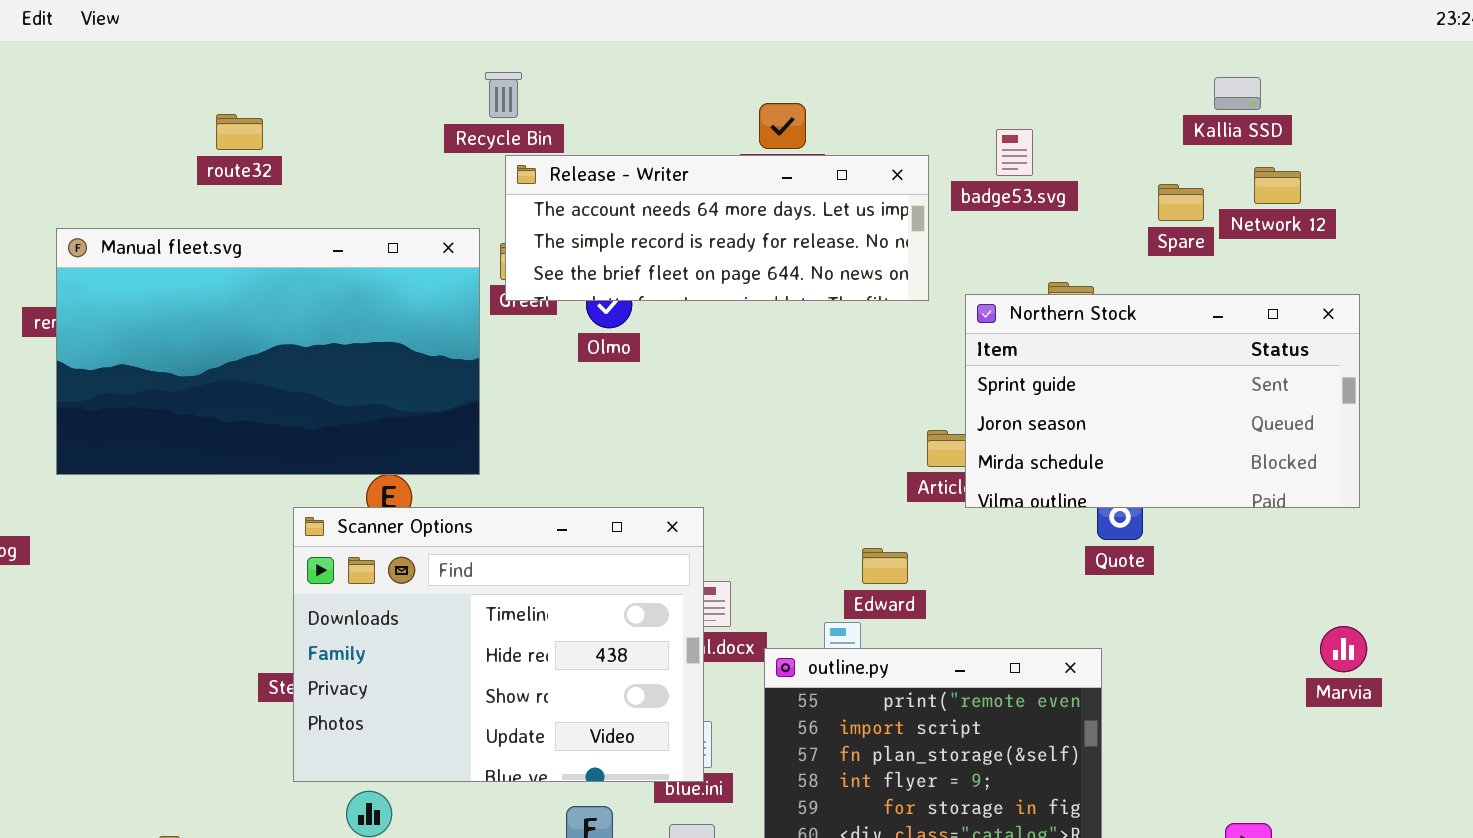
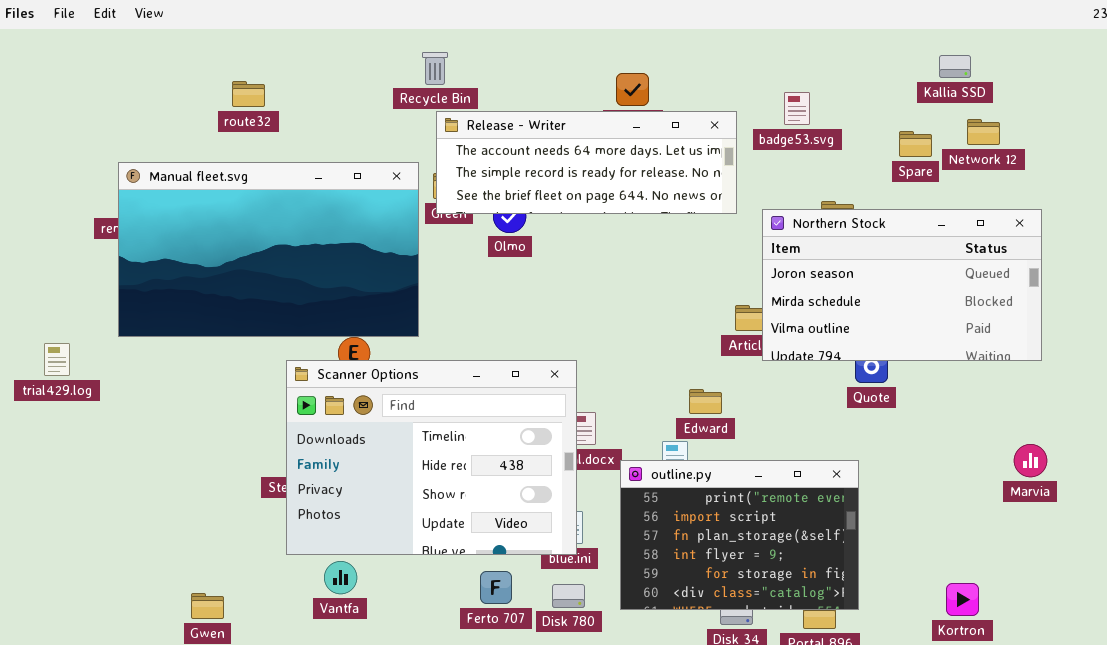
Northern Stock: [965,294,1360,508] -> [762,209,1042,361], scrolled down 1 row

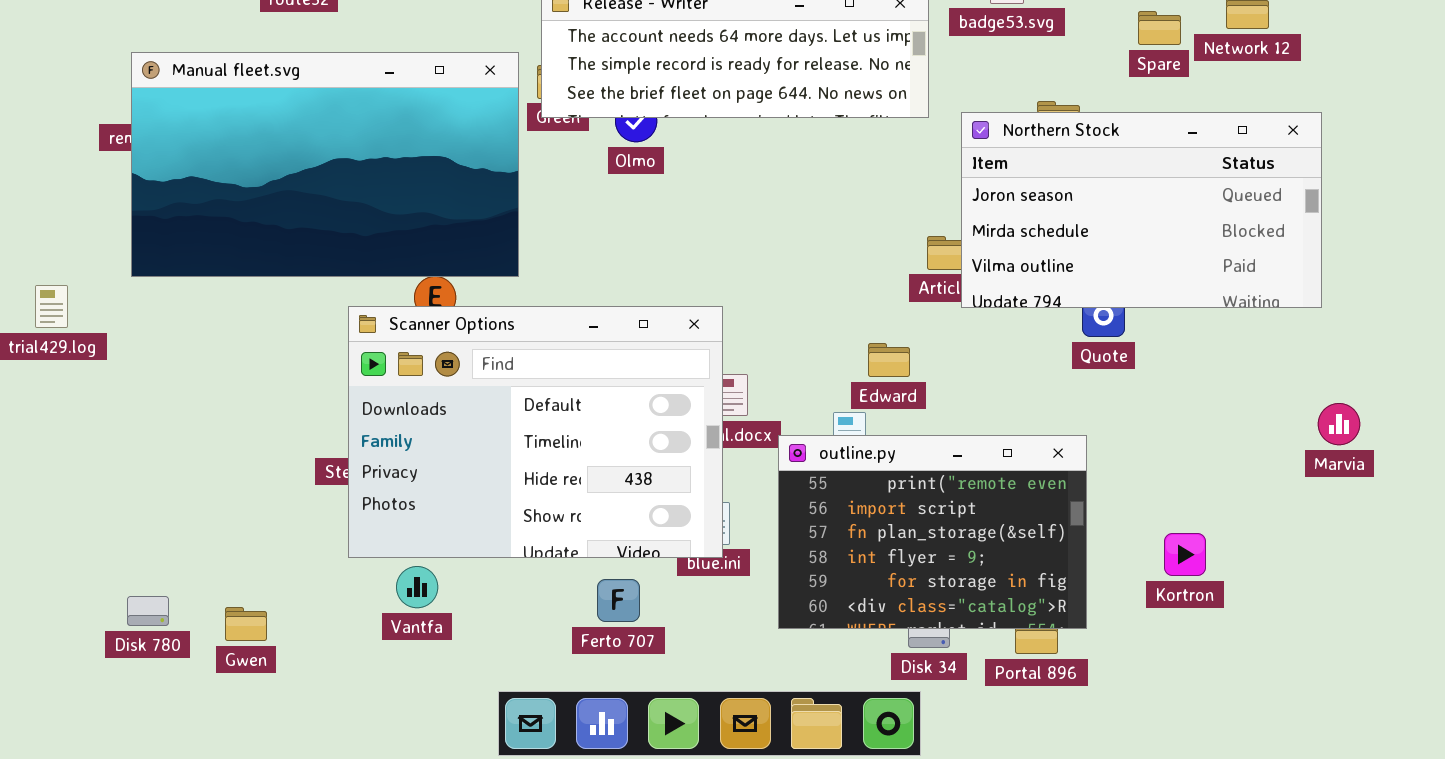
Scanner Options: [286,360,577,555] -> [348,306,723,558], scrolled up 1 row
Marvia: [1014,444,1047,477] -> [1318,403,1360,445], moved
Kortron: [946,583,979,616] -> [1164,533,1206,576], moved
Disk 780: [552,584,585,608] -> [127,596,169,626], moved

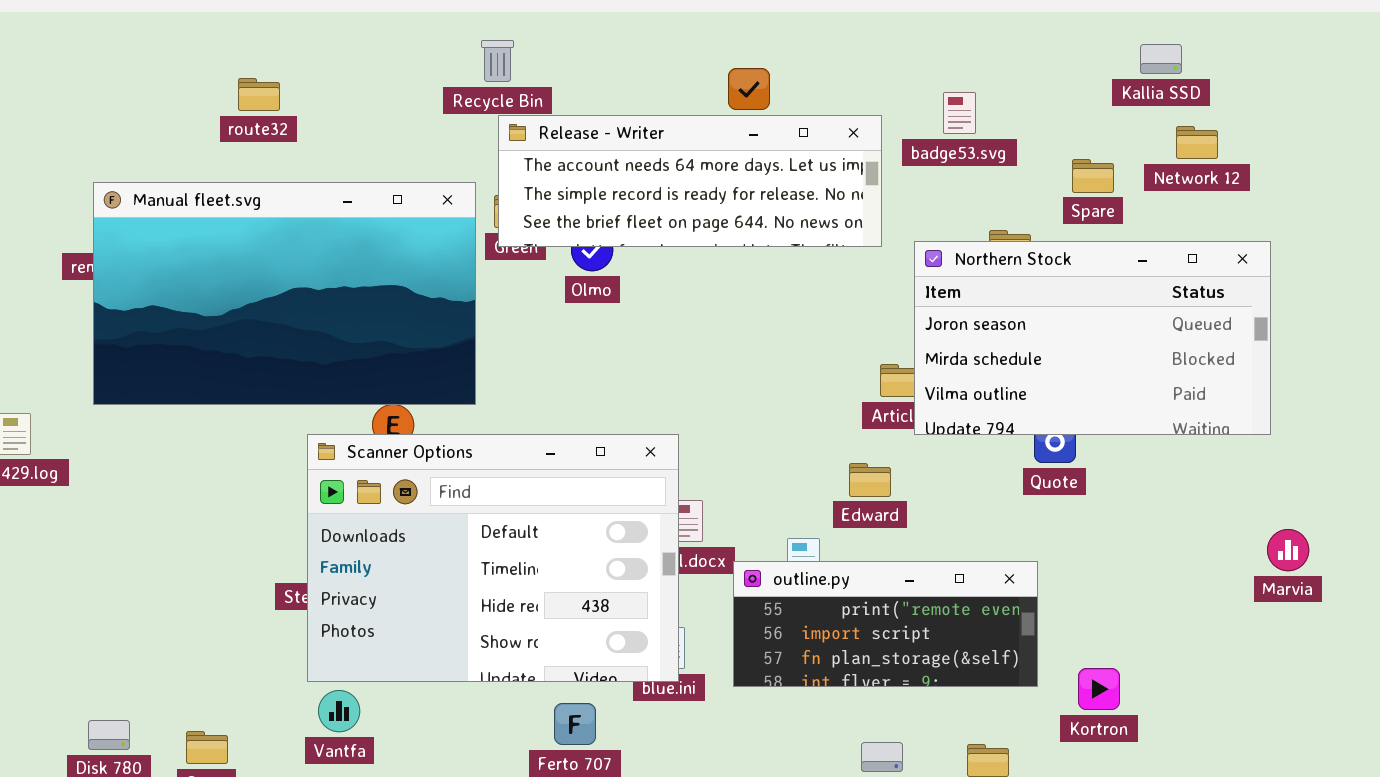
Spare: [1138,11,1181,45] -> [1072,159,1114,193], moved
Edward: [868,343,910,377] -> [849,463,891,497], moved
outline.py: [778,435,1087,629] -> [733,561,1038,687], resized
Kortron: [1164,533,1206,576] -> [1078,668,1120,710], moved
Vantfa: [396,566,438,608] -> [318,690,360,732], moved

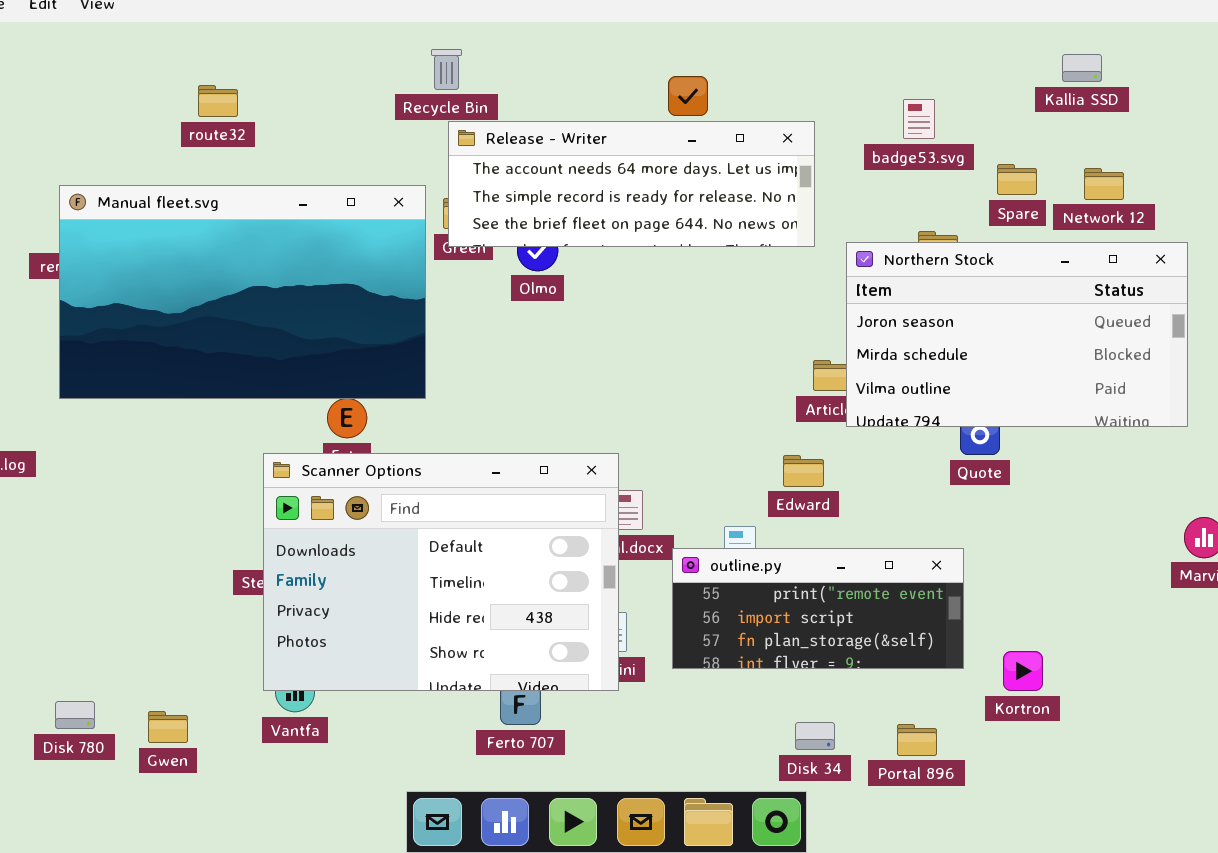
badge53.svg: [943,92,976,134] -> [903,99,935,139], moved
Network 12: [1176,126,1218,159] -> [1084,168,1124,200], moved
Scanner Options: [307,434,679,682] -> [263,453,619,691], moved

